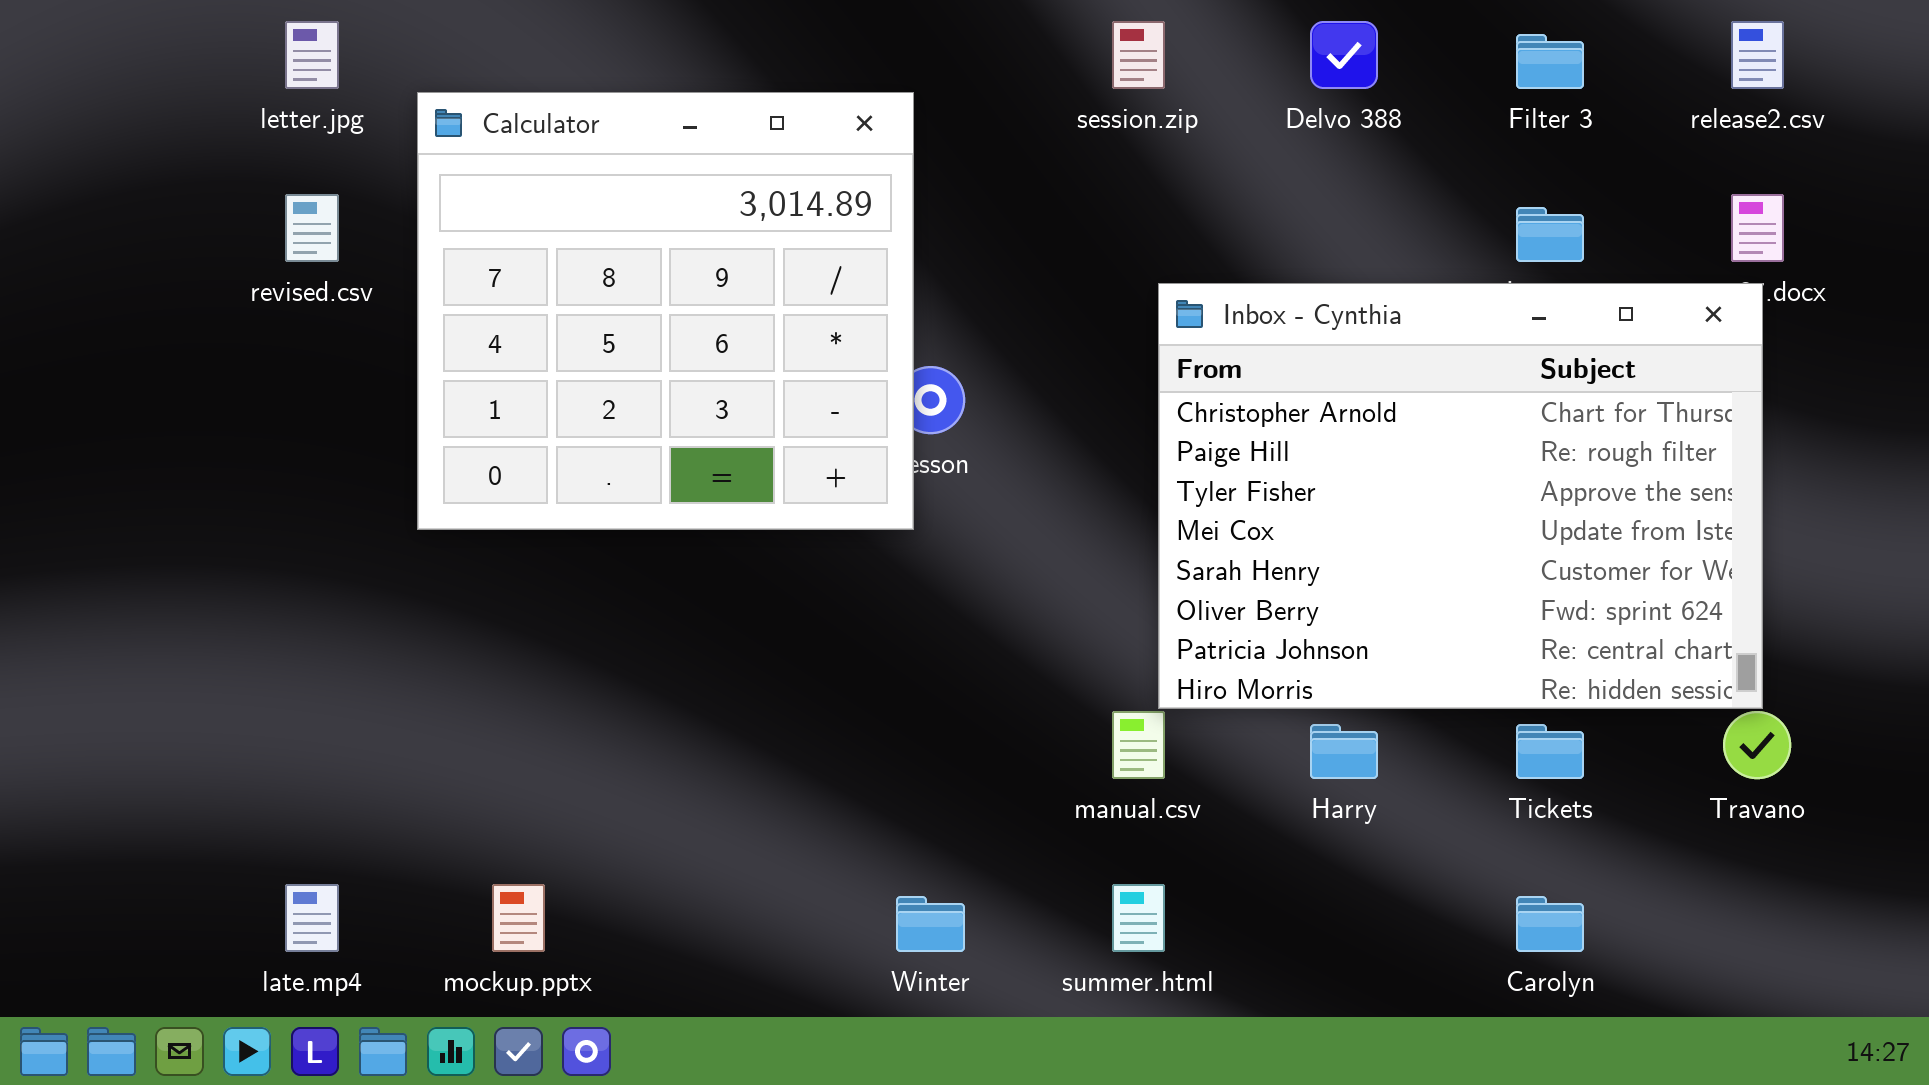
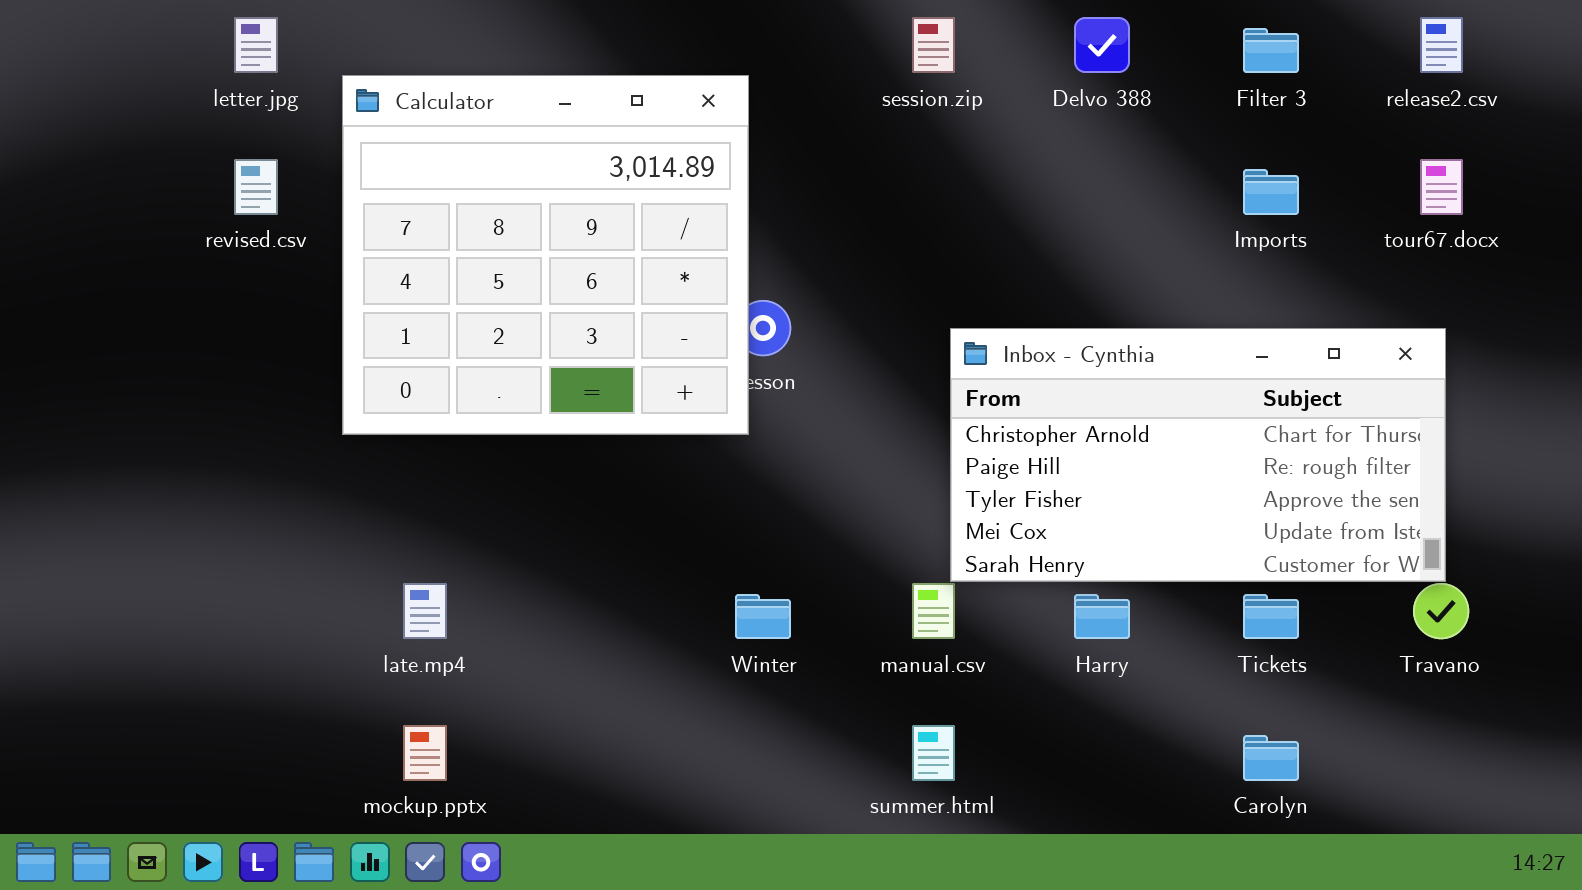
Inbox - Cynthia: [1158,283,1763,709] -> [950,328,1446,582], resized
late.mp4: [285,884,339,952] -> [403,583,447,639], moved
Winter: [896,896,965,952] -> [735,594,791,639], moved

